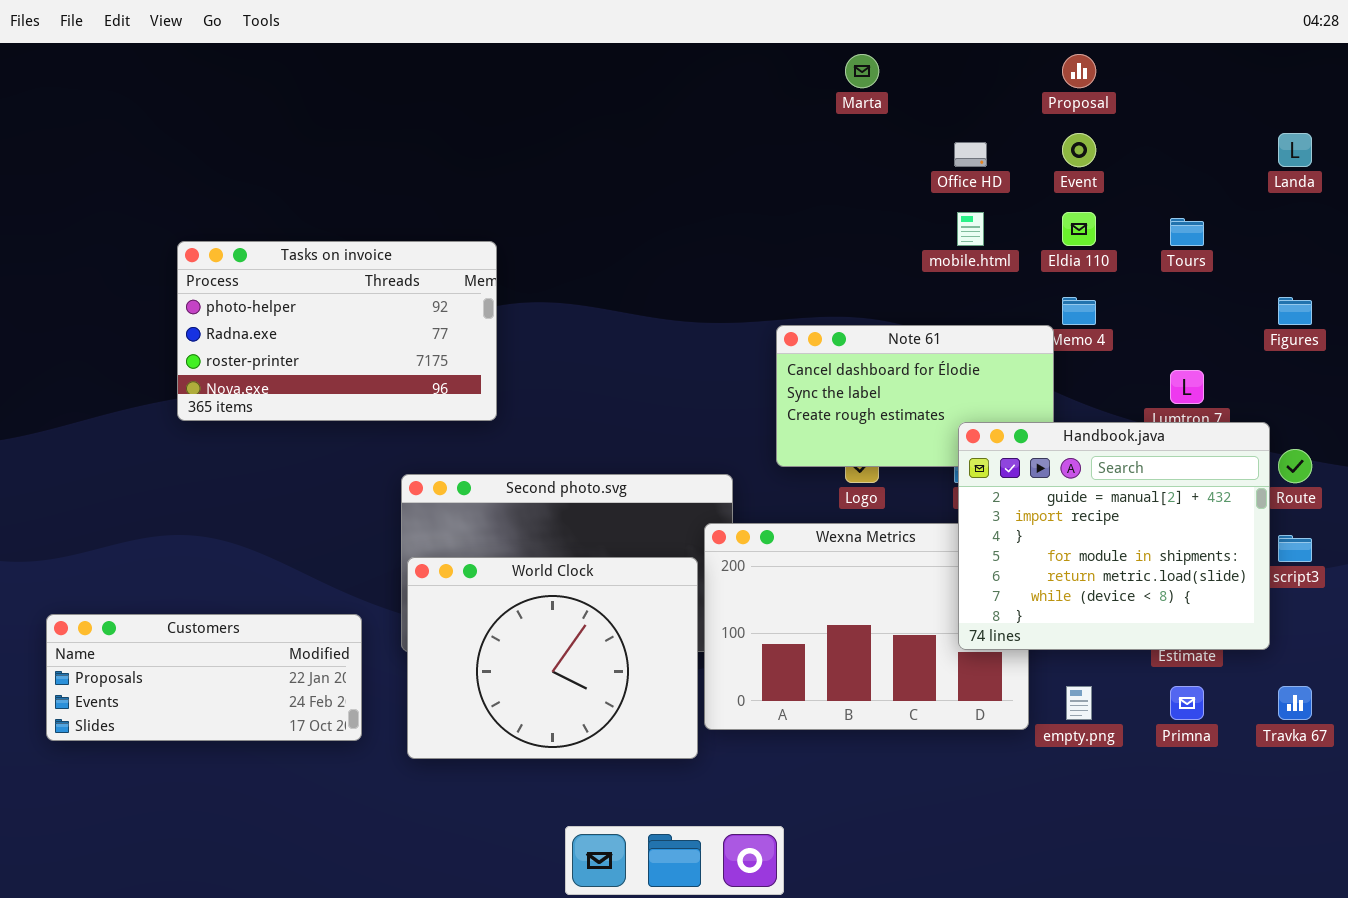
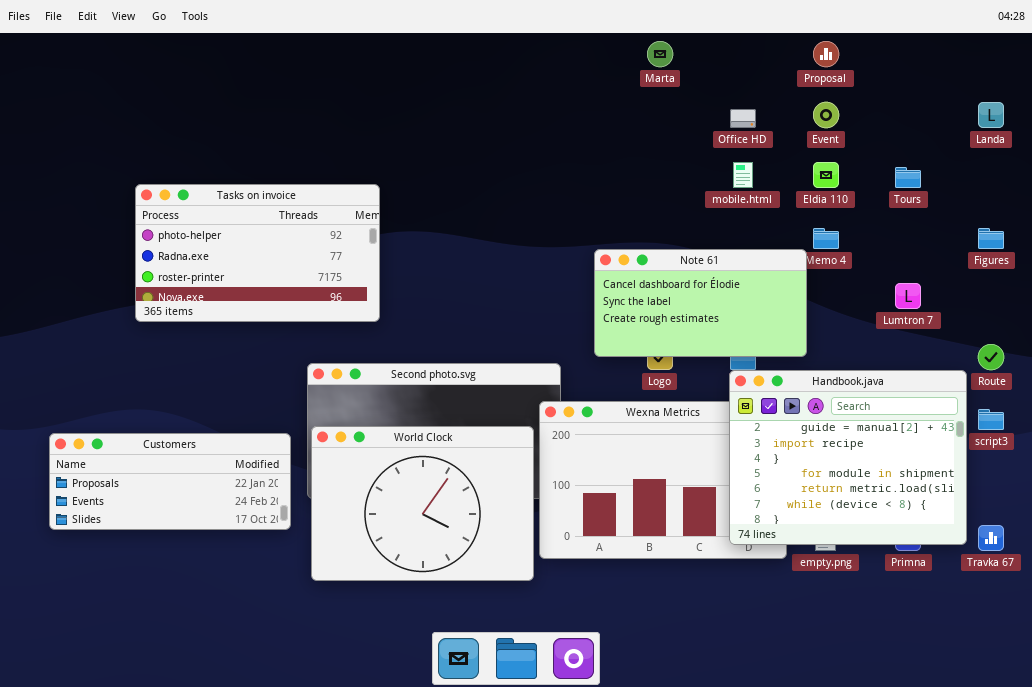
Handbook.java: [958,422,1270,650] -> [729,370,967,545], moved
Customers: [46,614,362,741] -> [49,433,291,530], moved

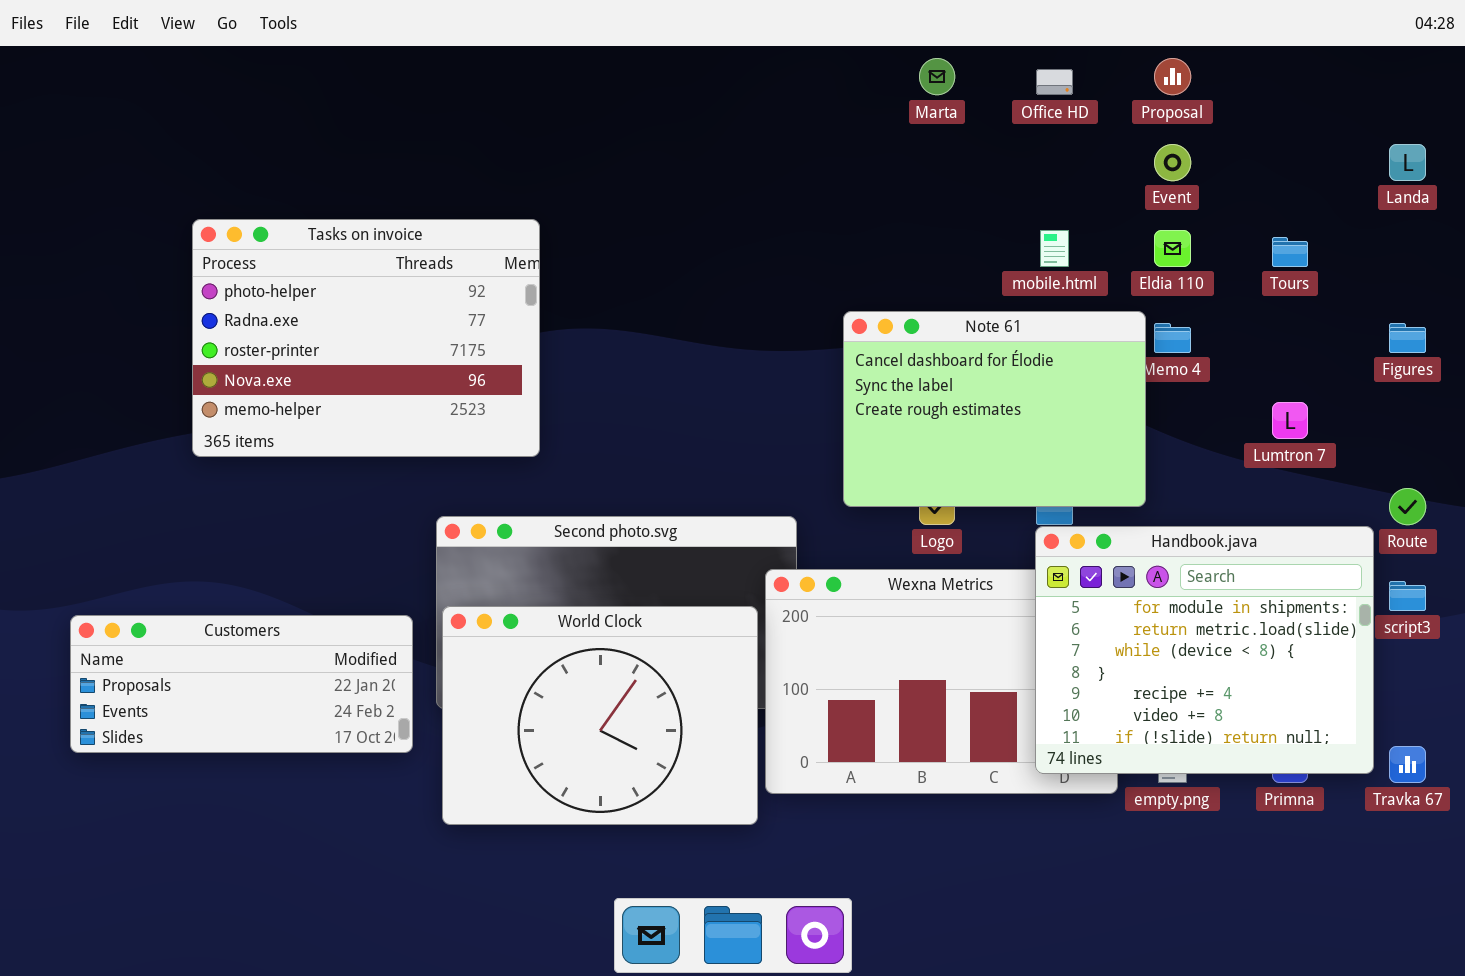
Office HD: [730,109,756,128] -> [1036,69,1073,95], moved
Tasks on invoice: [135,184,380,322] -> [192,219,540,457], resized
Note 61: [594,249,807,357] -> [843,311,1146,507], resized
Handbook.java: [729,370,967,545] -> [1035,526,1374,774], scrolled down 3 rows

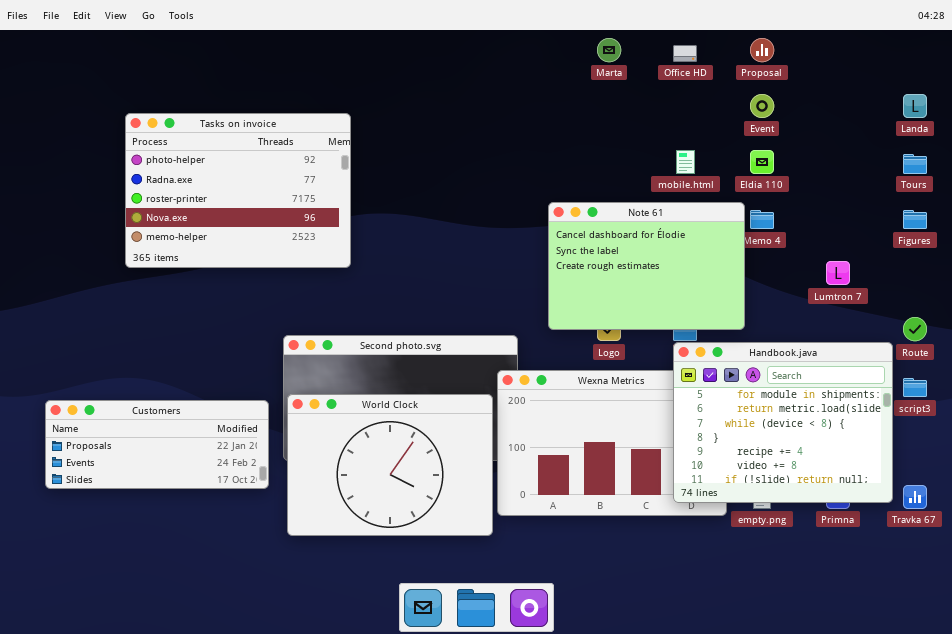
Tasks on invoice: [192,219,540,457] -> [125,113,351,268], moved
Tours: [1272,237,1308,267] -> [903,154,927,174], moved

